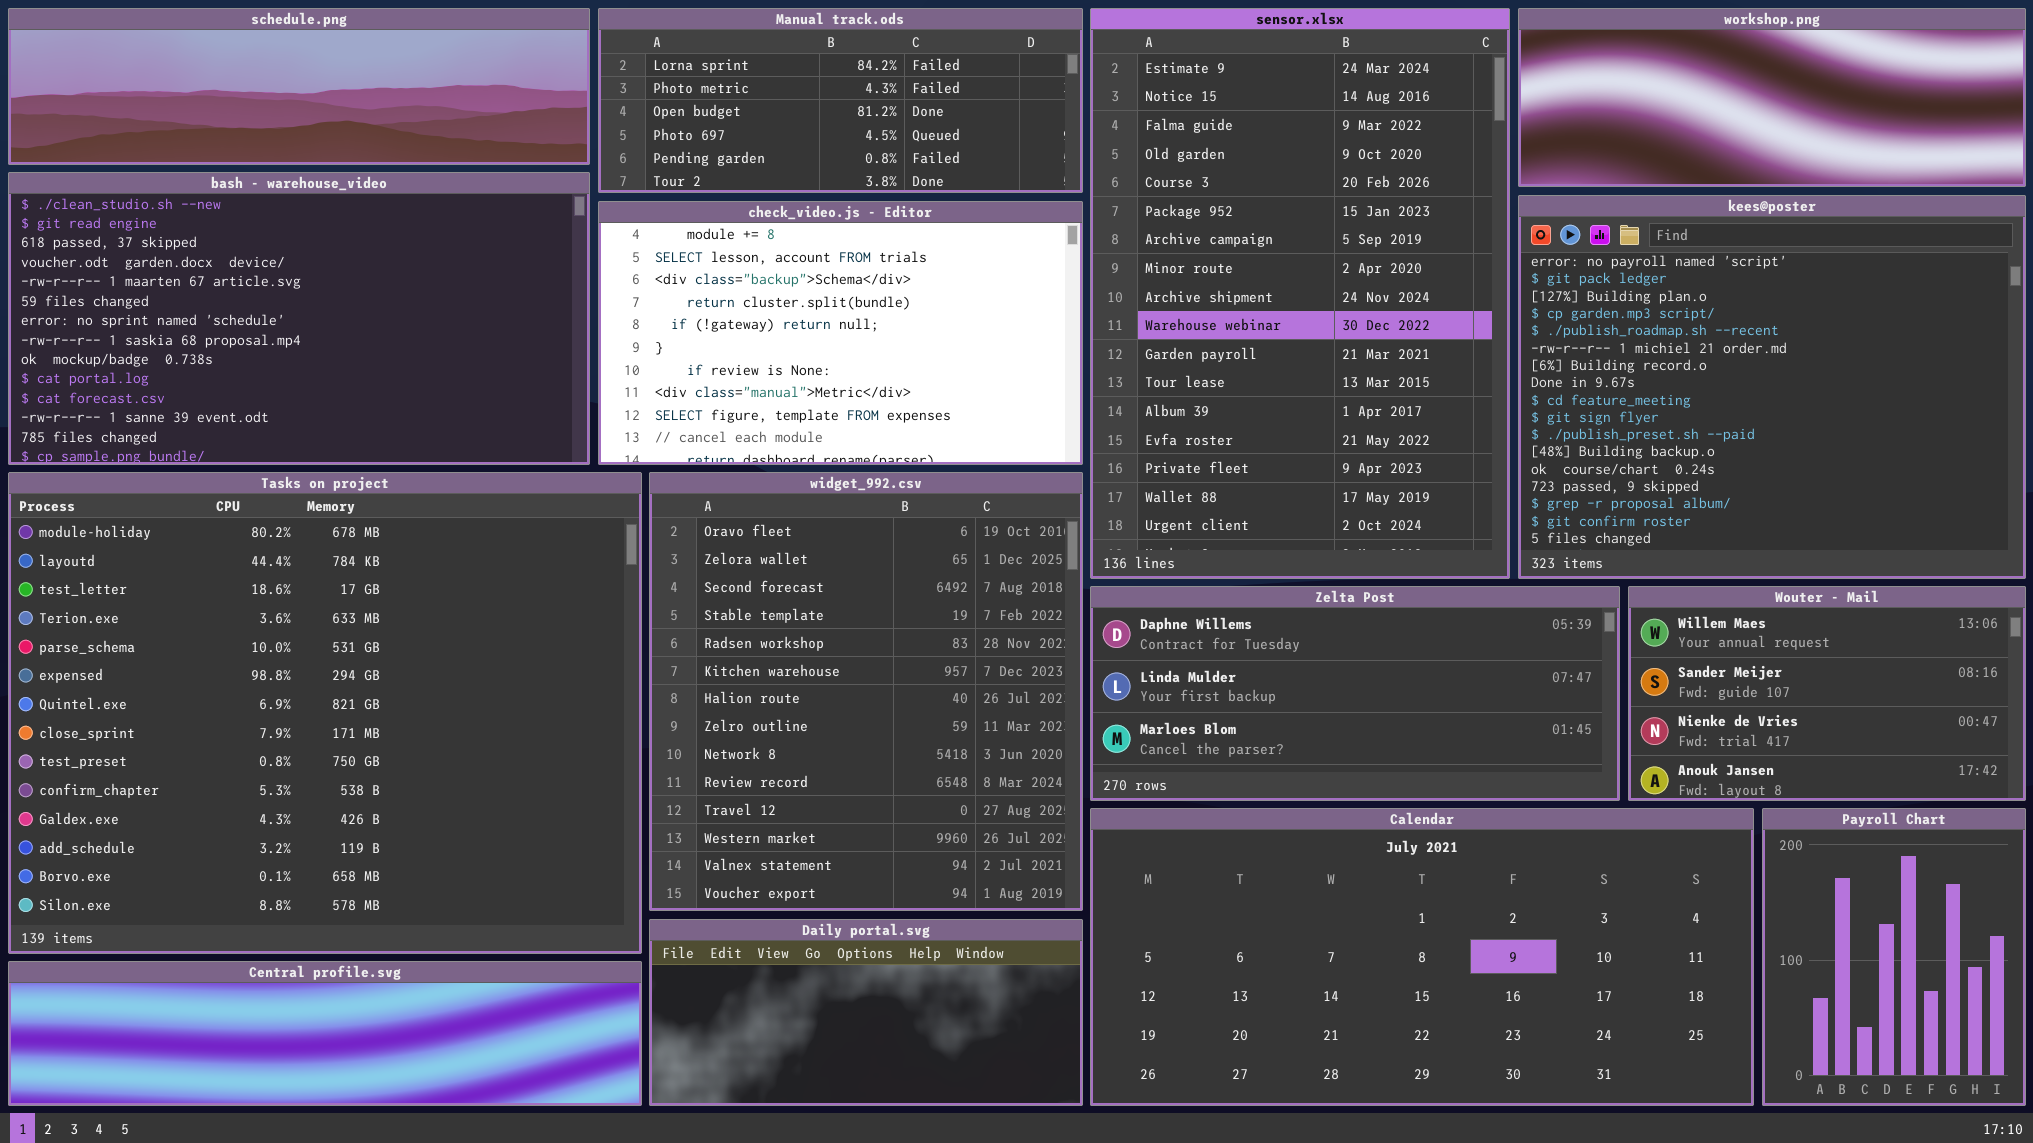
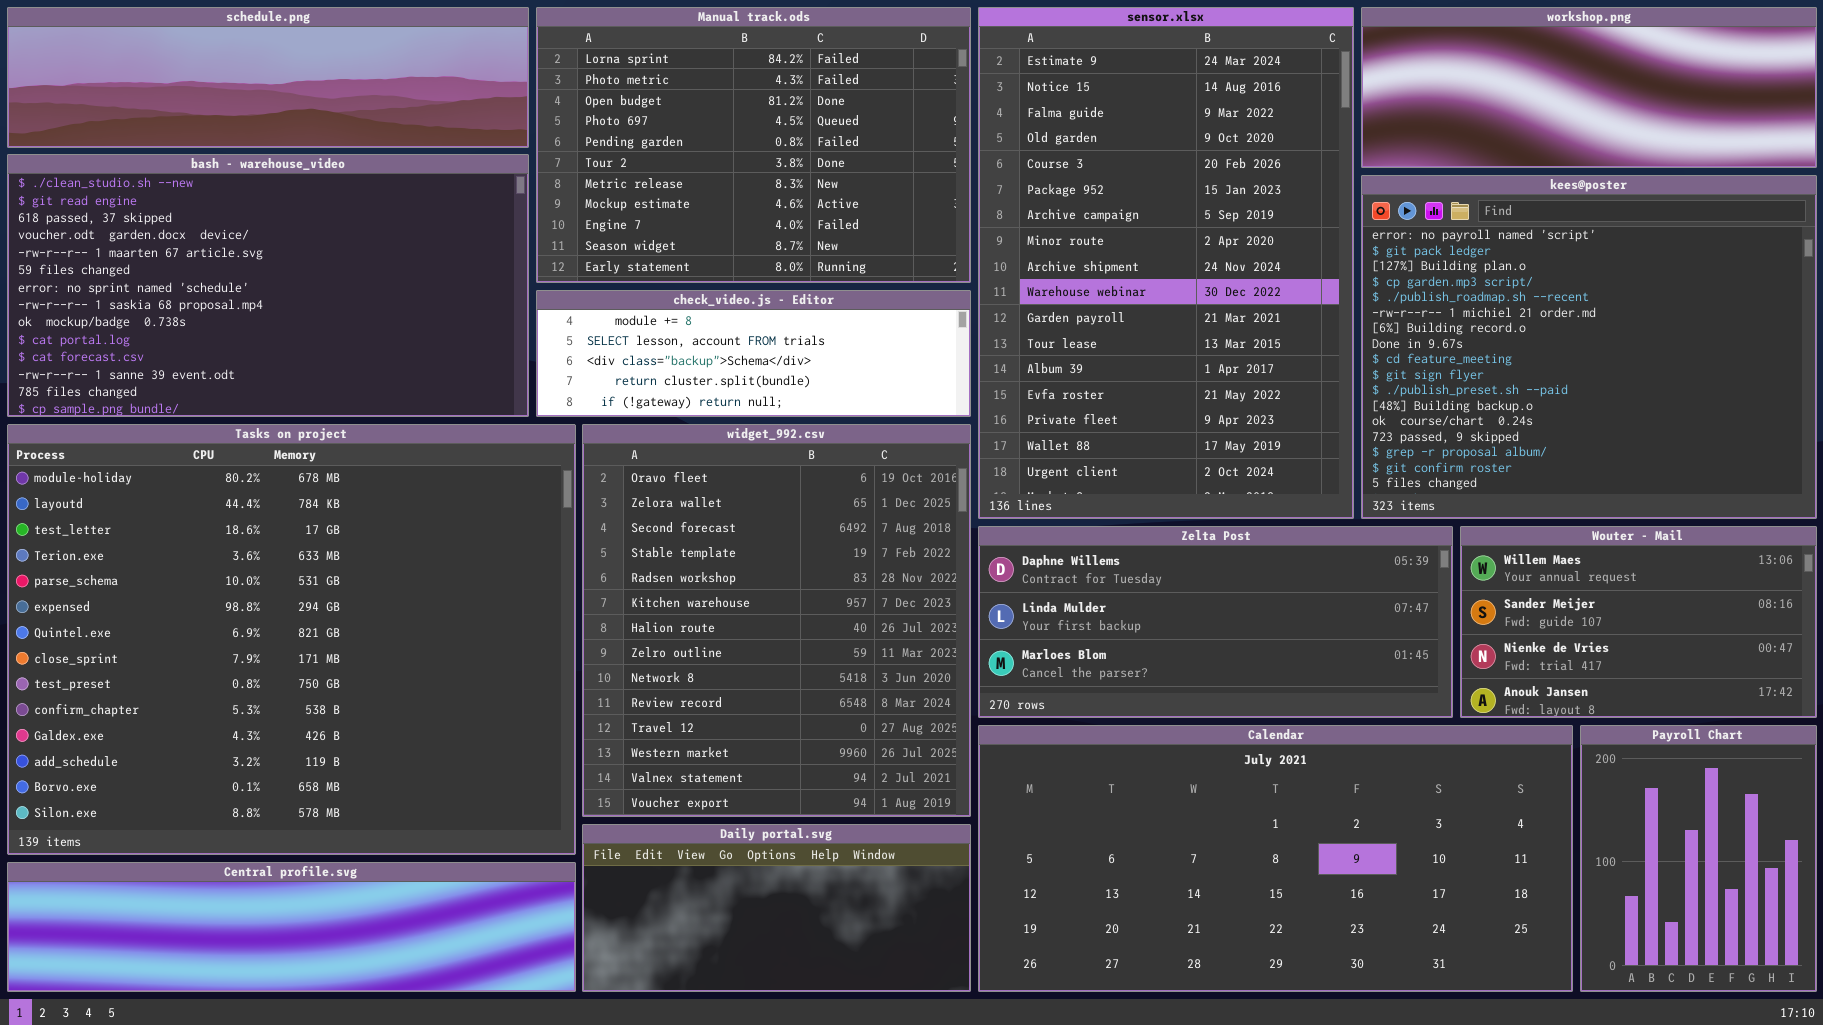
Manual track.ods: [598,8,1083,193] -> [536,7,971,283], resized
check_video.js - Editor: [598,201,1083,465] -> [536,290,971,417], resized

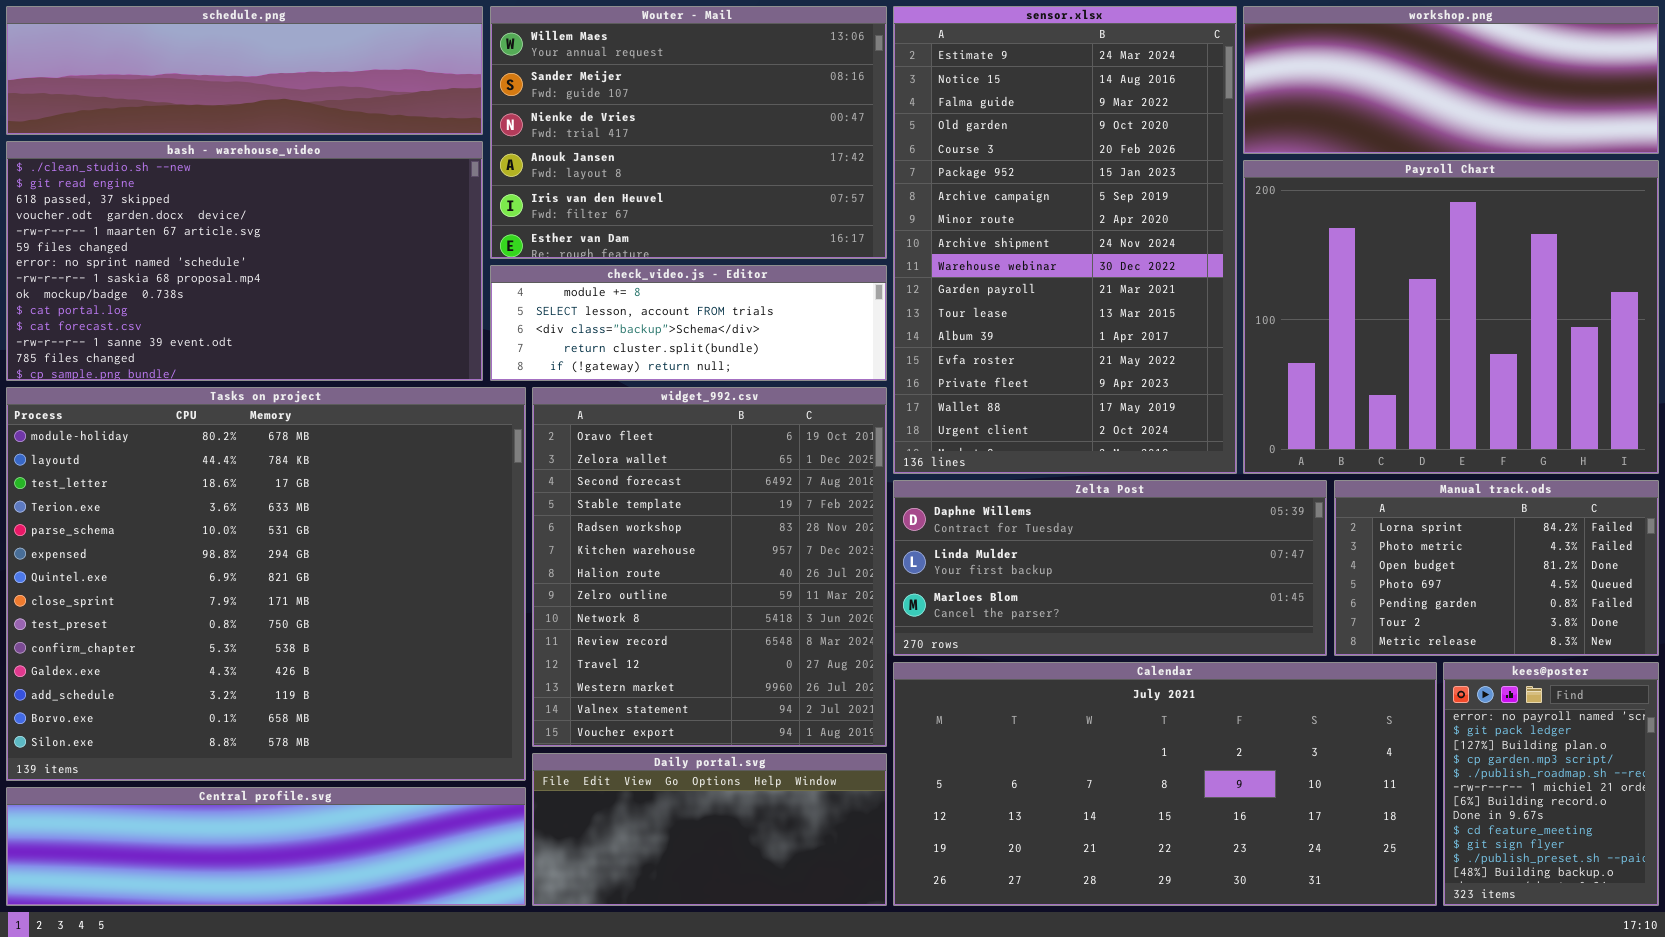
Manual track.ods: [536,7,971,283] -> [1334,480,1659,656], moved, resized
kees@poster: [1361,175,1817,519] -> [1443,662,1659,906], moved, resized
Wouter - Mail: [1460,526,1817,718] -> [490,6,887,259], moved, resized
Payroll Chart: [1580,725,1817,992] -> [1243,160,1659,474], moved, resized

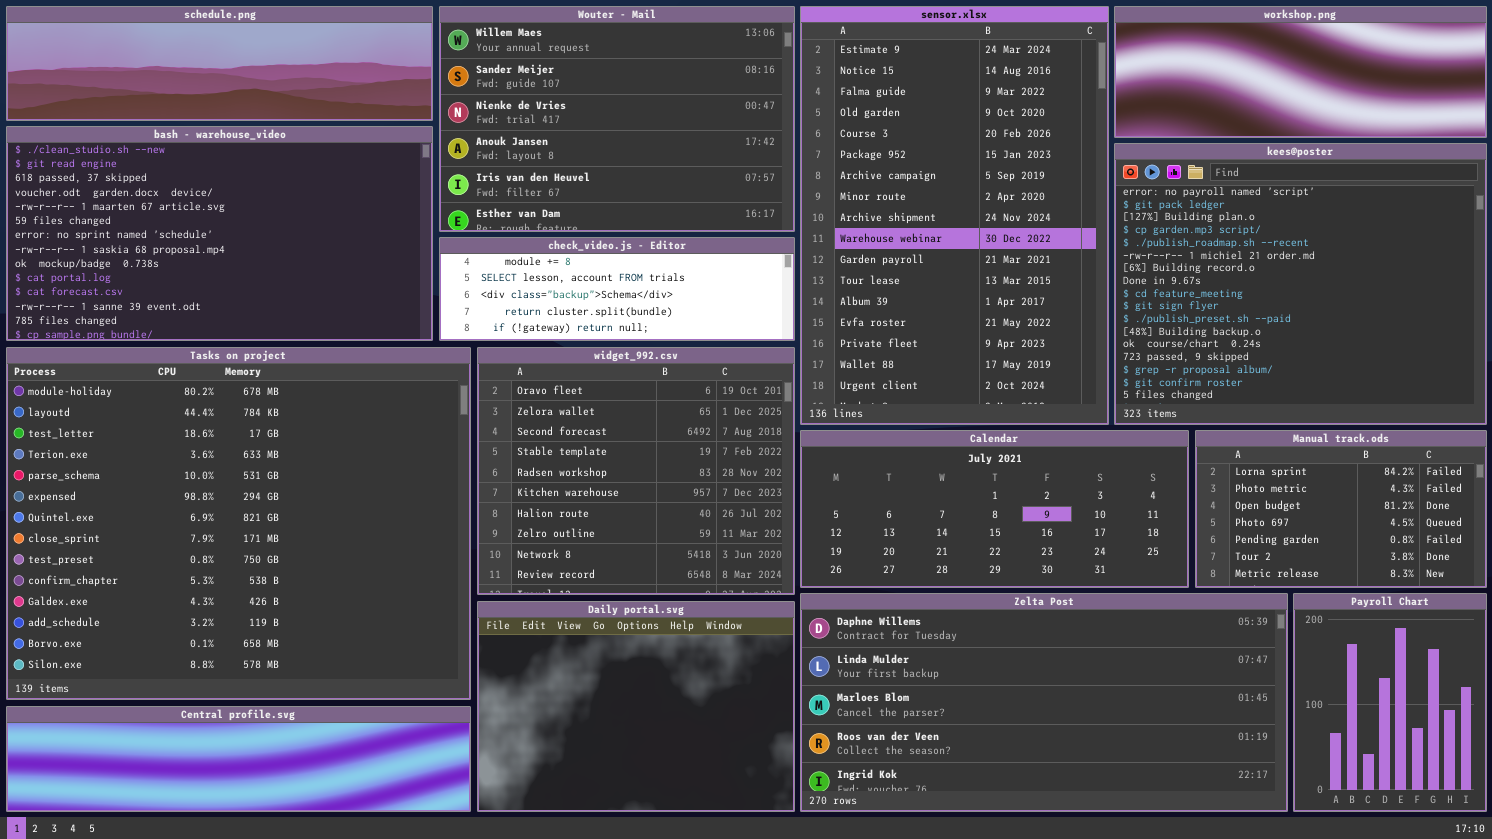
Payroll Chart: [1243,160,1659,474] -> [1293,593,1487,812], moved, resized
widget_992.csv: [532,387,887,747] -> [477,347,795,595], resized
Zelta Post: [893,480,1327,656] -> [800,593,1288,812], moved, resized
Calendar: [893,662,1437,906] -> [800,430,1189,588], moved, resized
kees@poster: [1443,662,1659,906] -> [1114,143,1487,425], moved, resized
Daily portal.svg: [532,753,887,906] -> [477,601,795,812], resized

